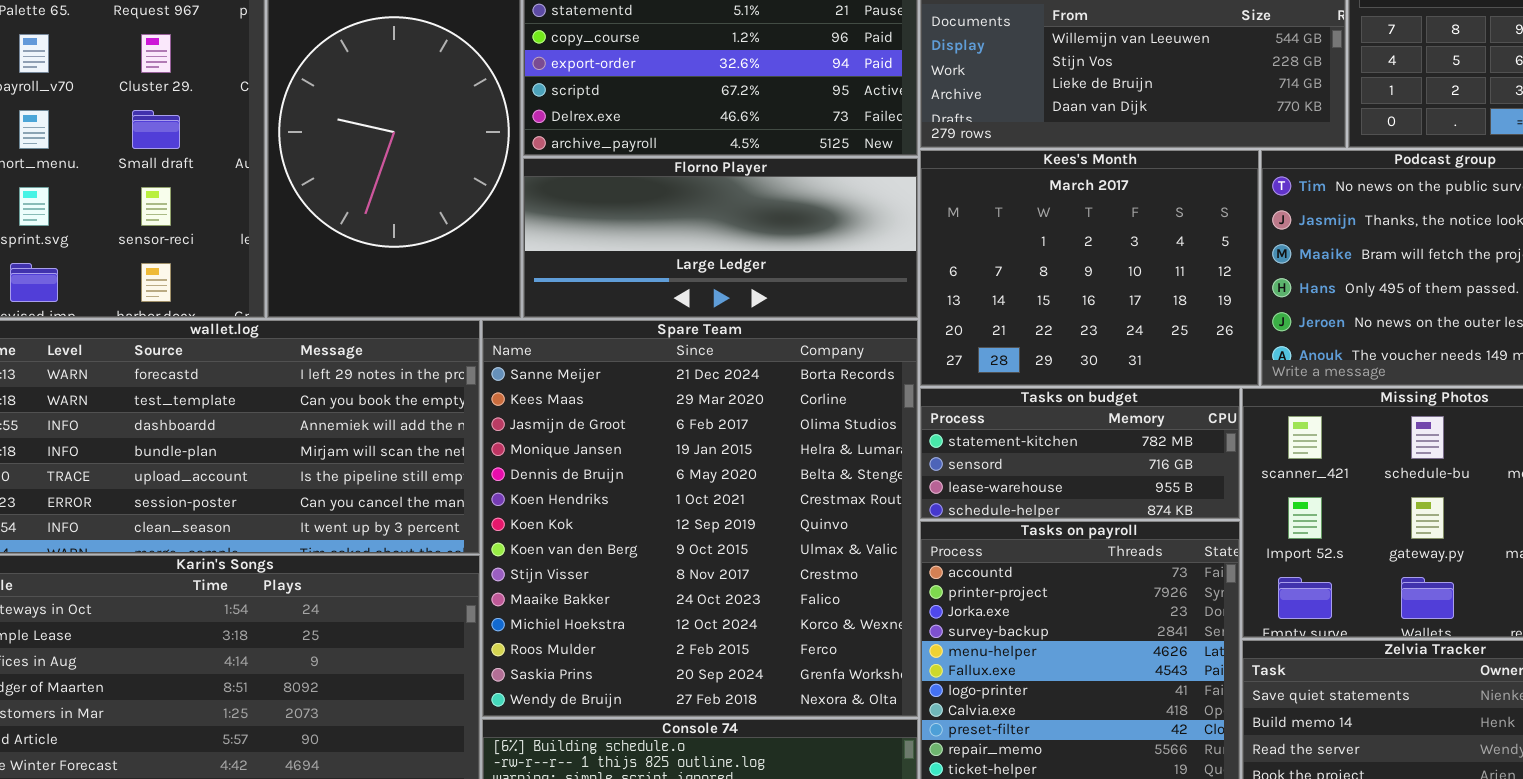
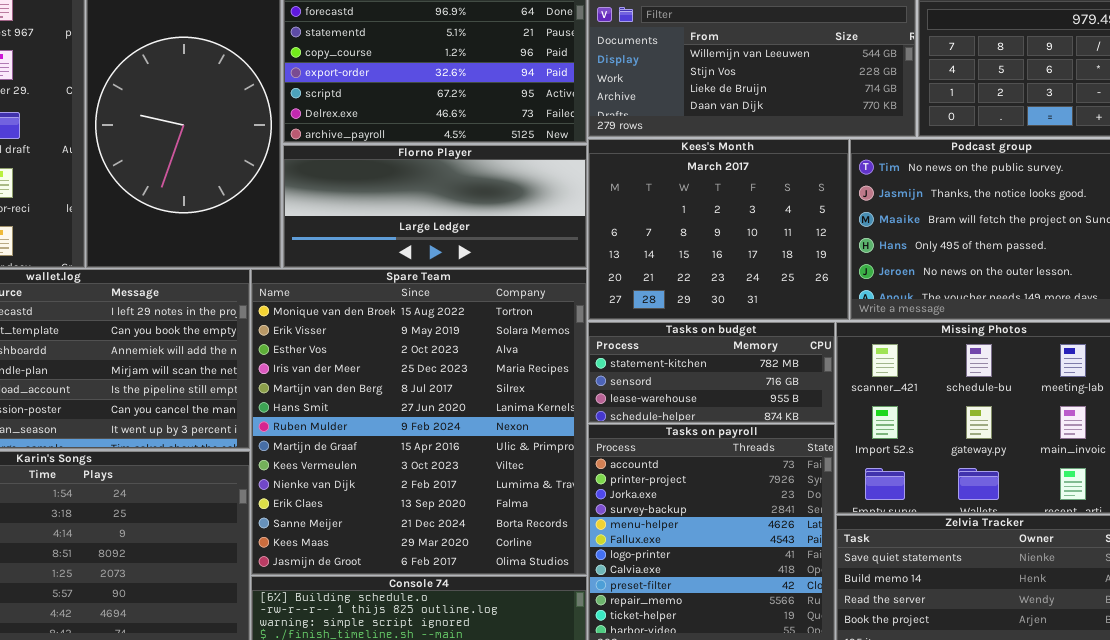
Spare Team: [482,320,918,717] -> [251,269,587,575], scrolled up 11 rows

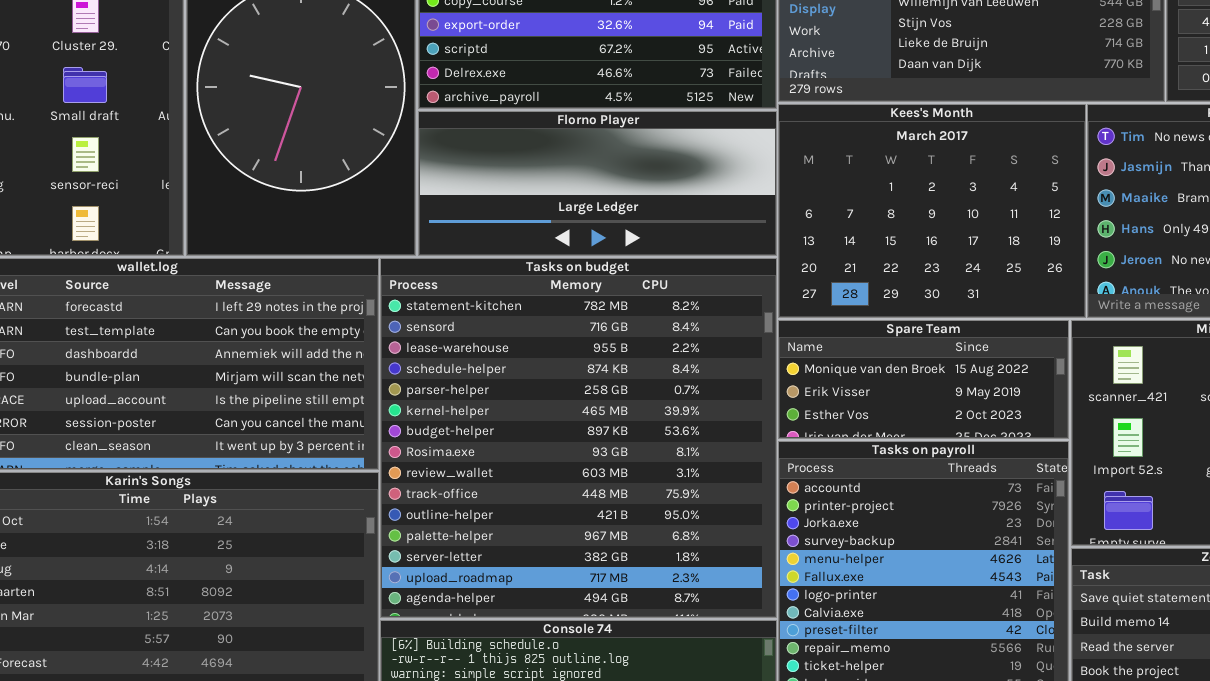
Spare Team: [251,269,587,575] -> [778,320,1069,439], moved, resized
Tasks on budget: [588,322,835,423] -> [380,258,777,618], moved, resized

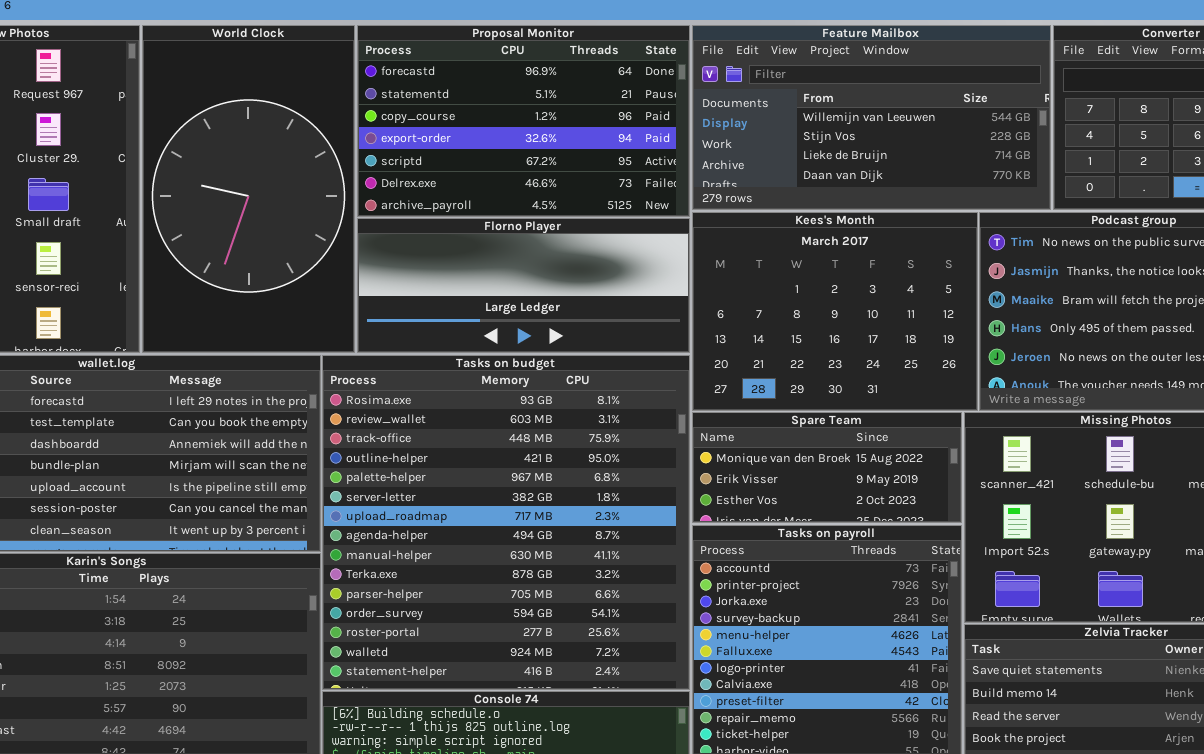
Tasks on budget: [380,258,777,618] -> [322,355,690,690], scrolled down 7 rows

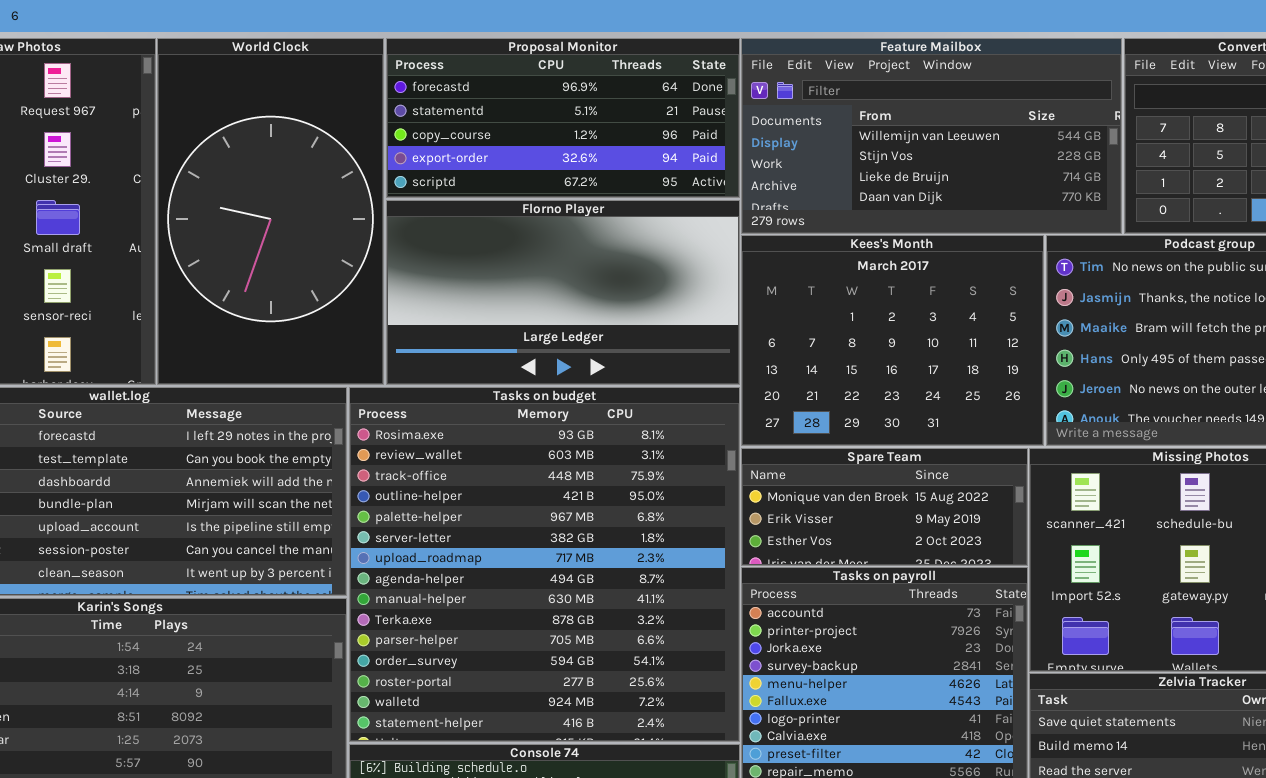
Proposal Monitor: [357,25,690,217] -> [386,38,740,198], resized
Florno Player: [357,218,690,353] -> [386,200,740,385], resized

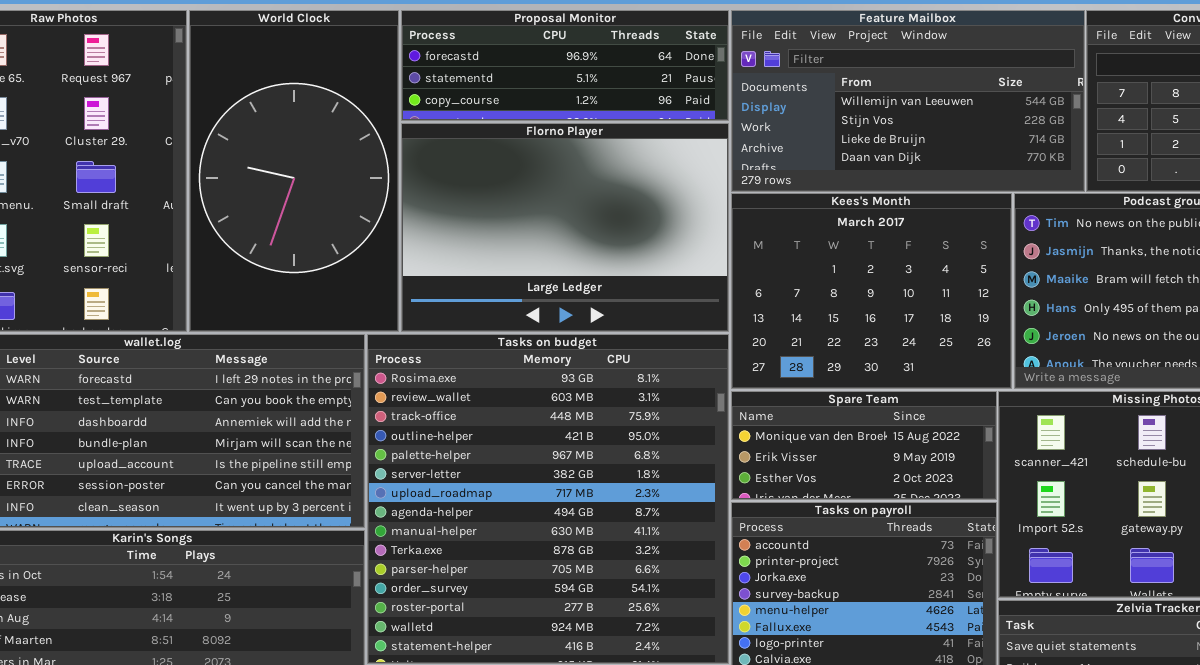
Proposal Monitor: [386,38,740,198] -> [401,10,729,121], resized
Florno Player: [386,200,740,385] -> [401,123,729,332], resized

